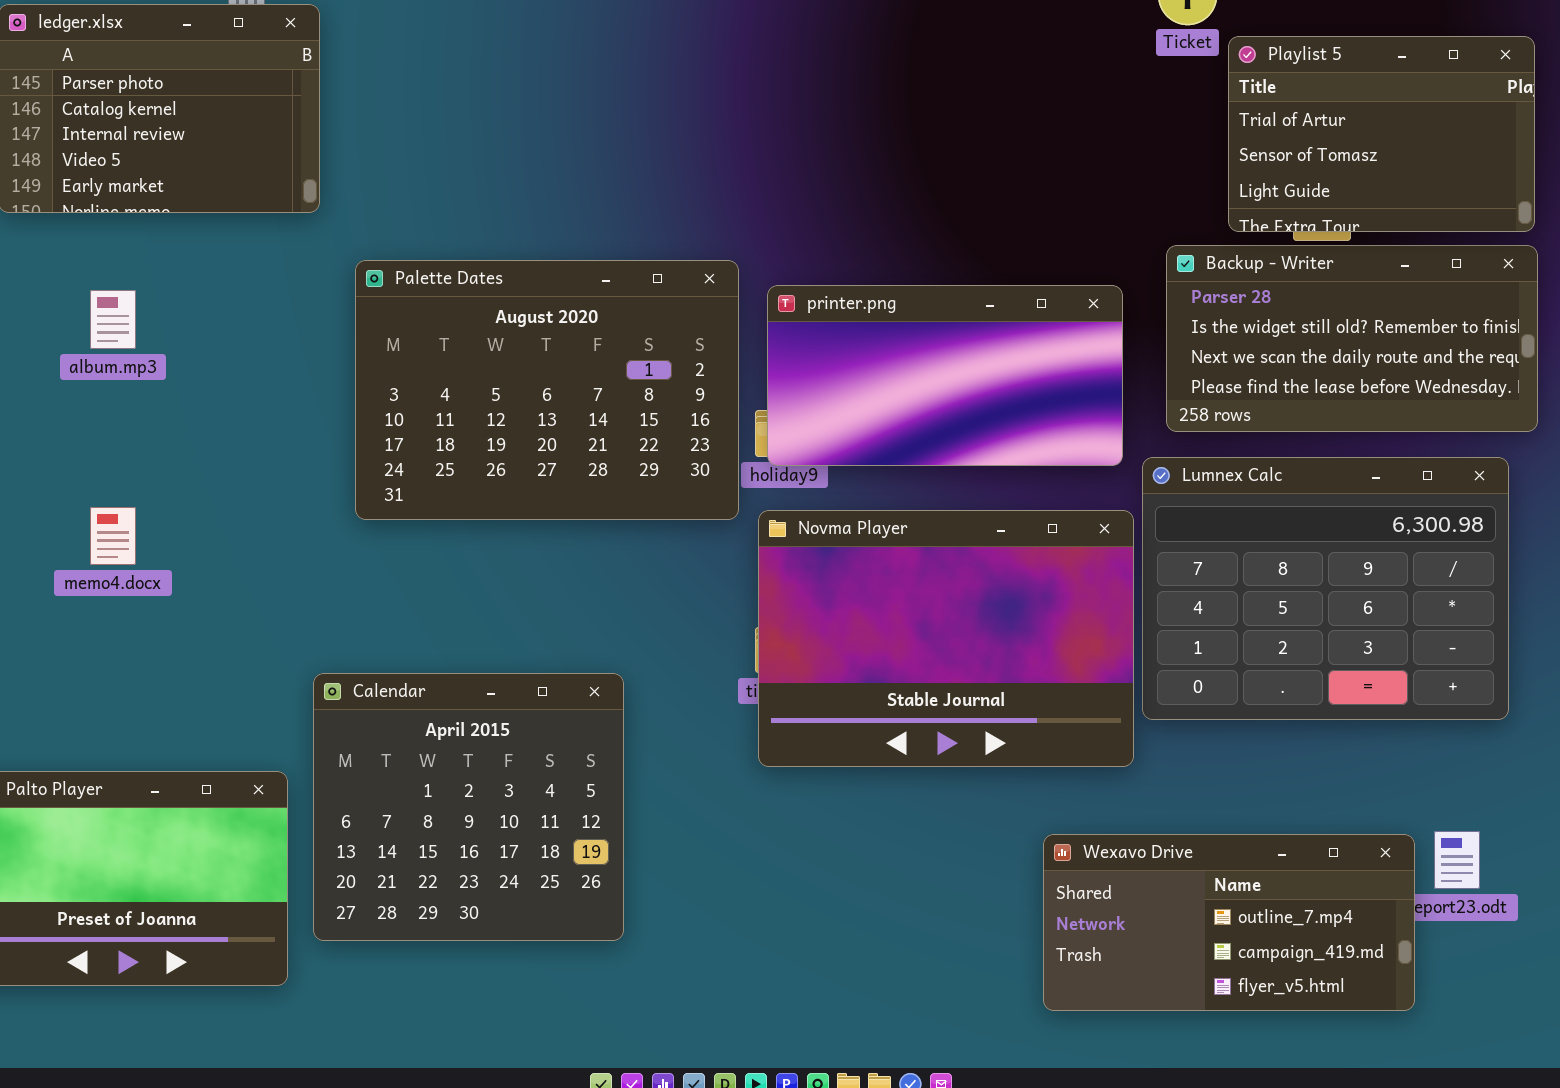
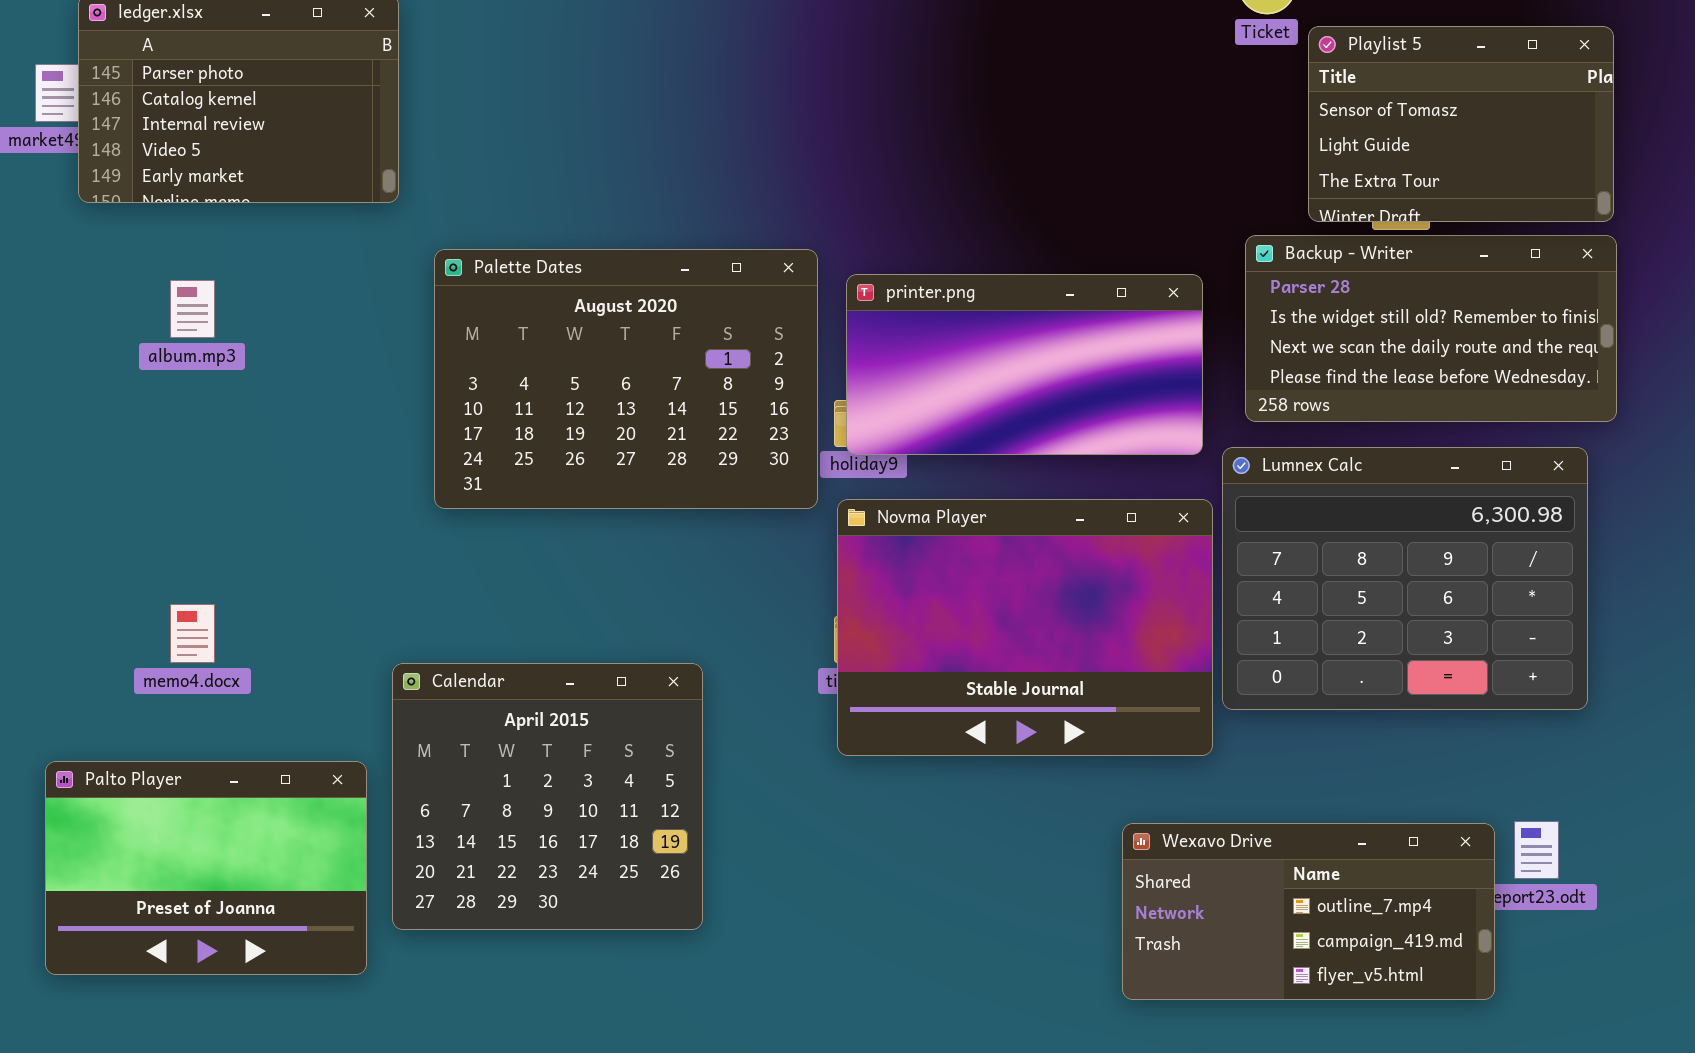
Playlist 5: [1228,36,1535,232] -> [1308,26,1614,222], scrolled down 1 row
memo4.docx: [90,507,136,565] -> [170,604,215,663], moved

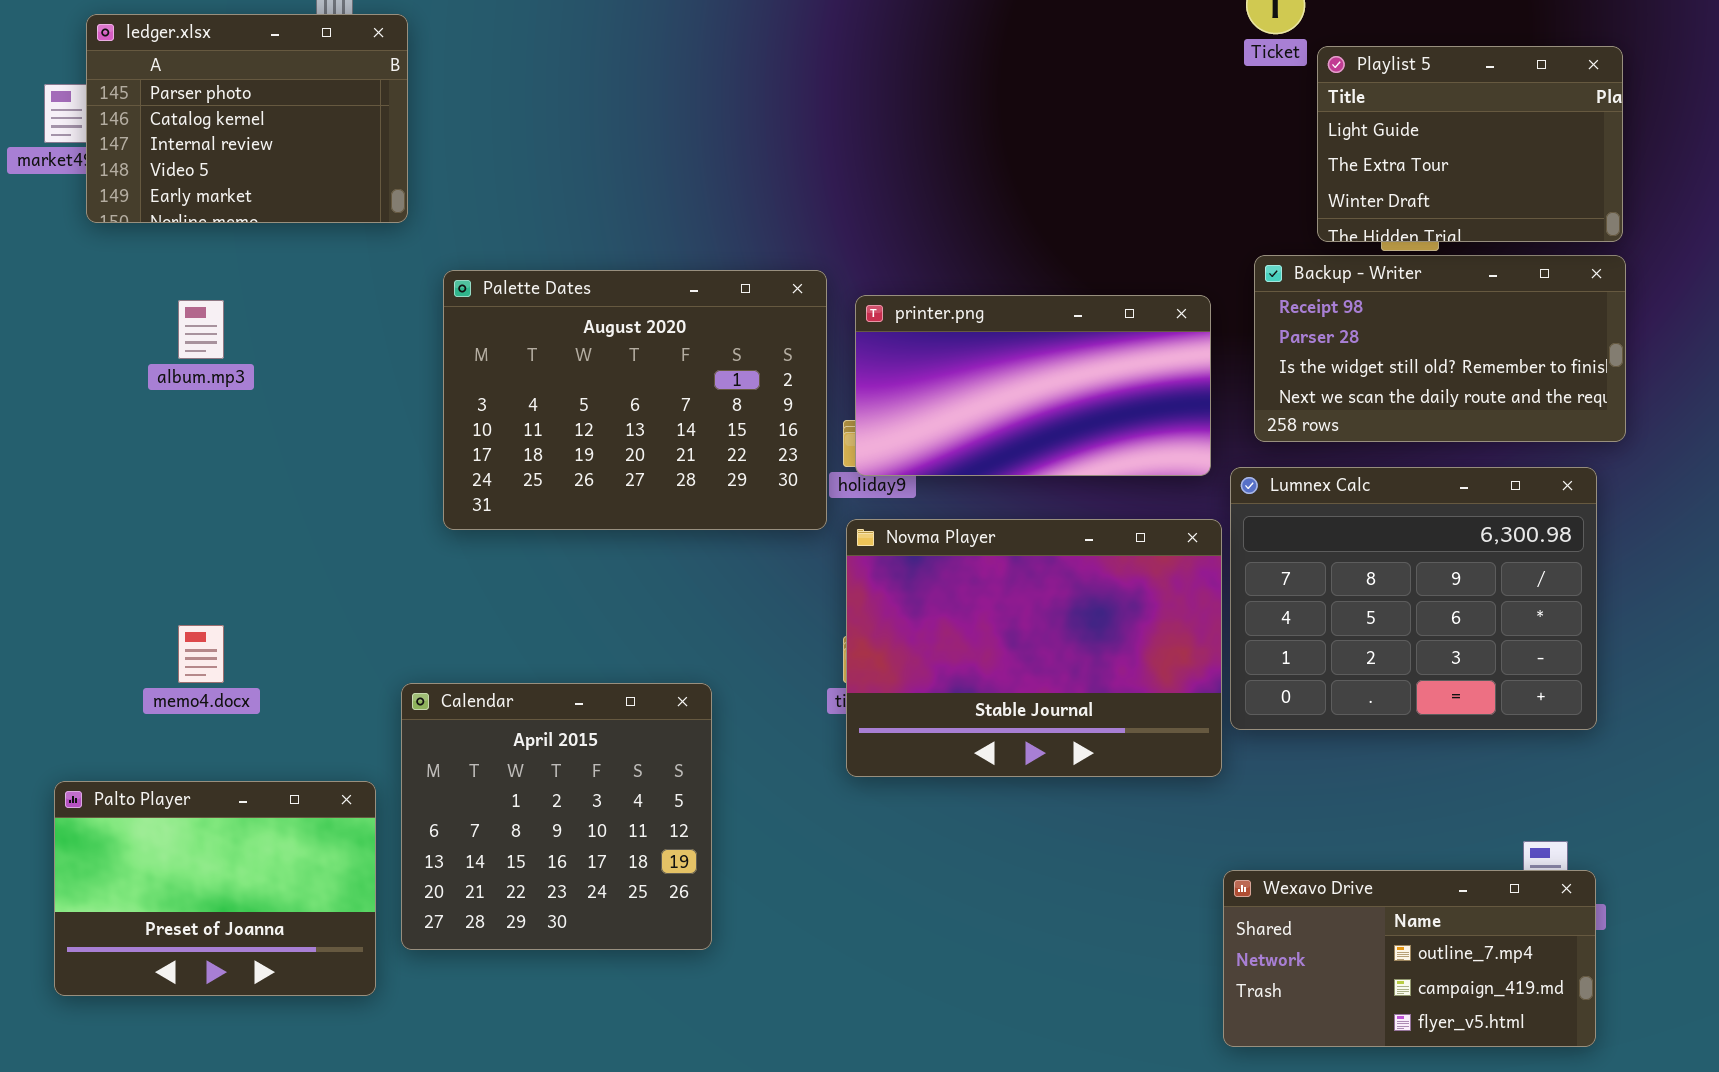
Playlist 5: [1308,26,1614,222] -> [1317,46,1623,242], scrolled down 1 row
Backup - Writer: [1245,235,1617,422] -> [1254,255,1626,442], scrolled up 1 row
Wexavo Drive: [1122,823,1495,1000] -> [1223,870,1596,1047], moved

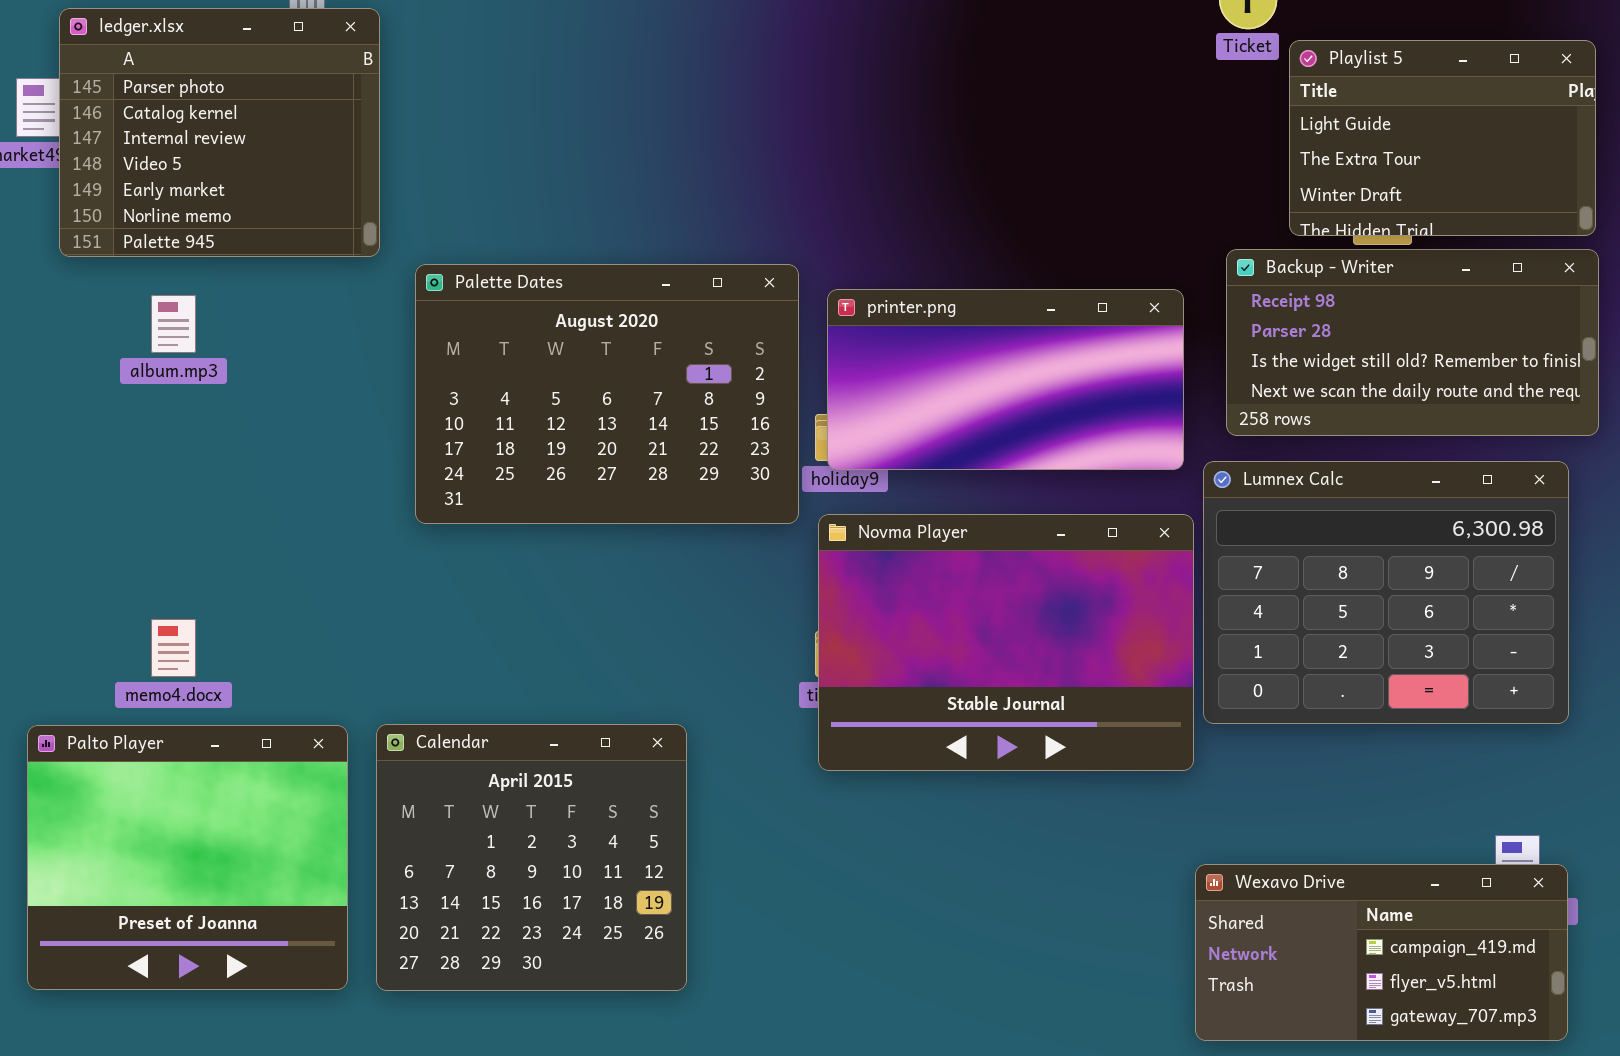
ledger.xlsx: [86,14,408,223] -> [59,8,380,257], resized
Calendar: [401,683,712,950] -> [376,724,687,991], moved
Palto Player: [54,781,376,996] -> [27,725,348,990], resized
Wexavo Drive: [1223,870,1596,1047] -> [1195,864,1568,1041], scrolled down 1 row

